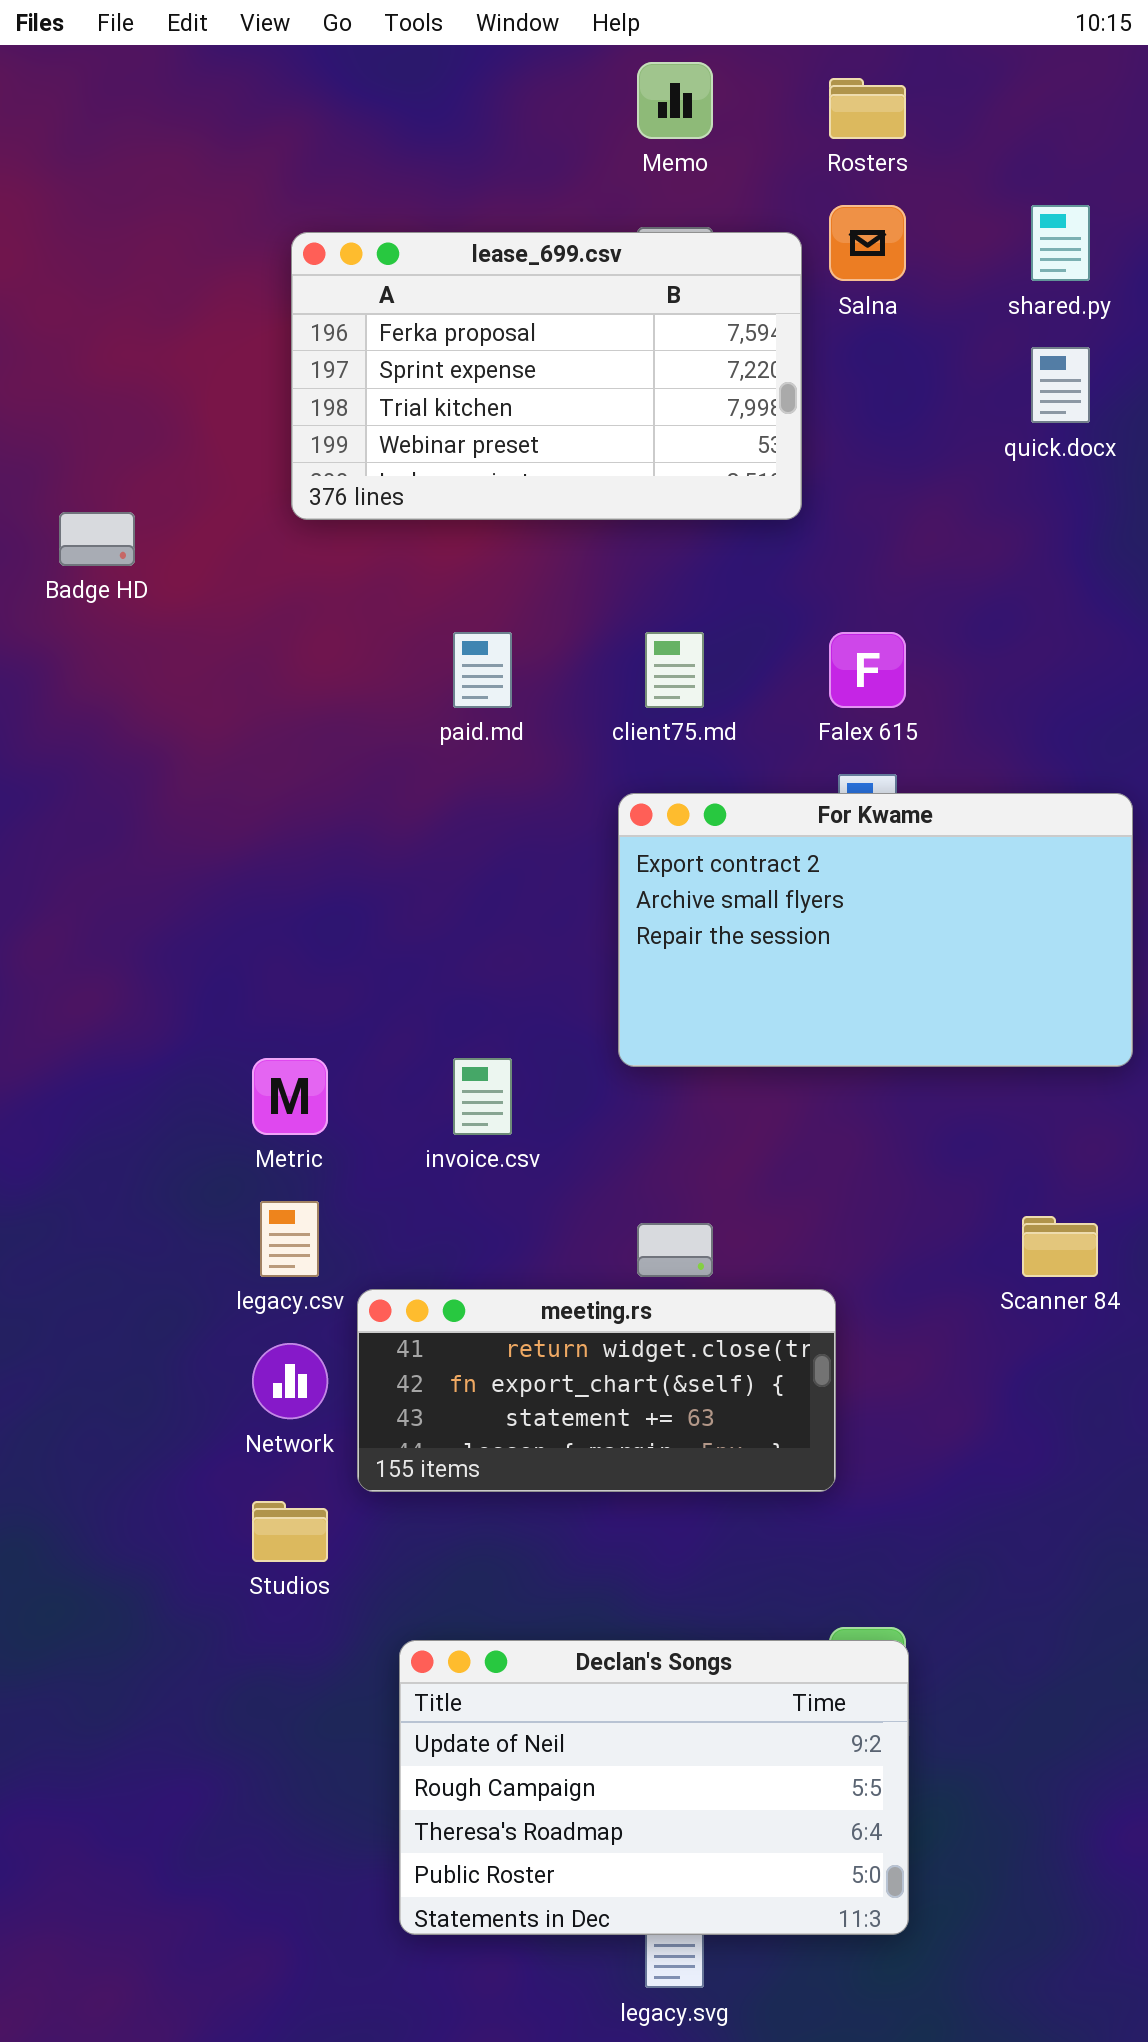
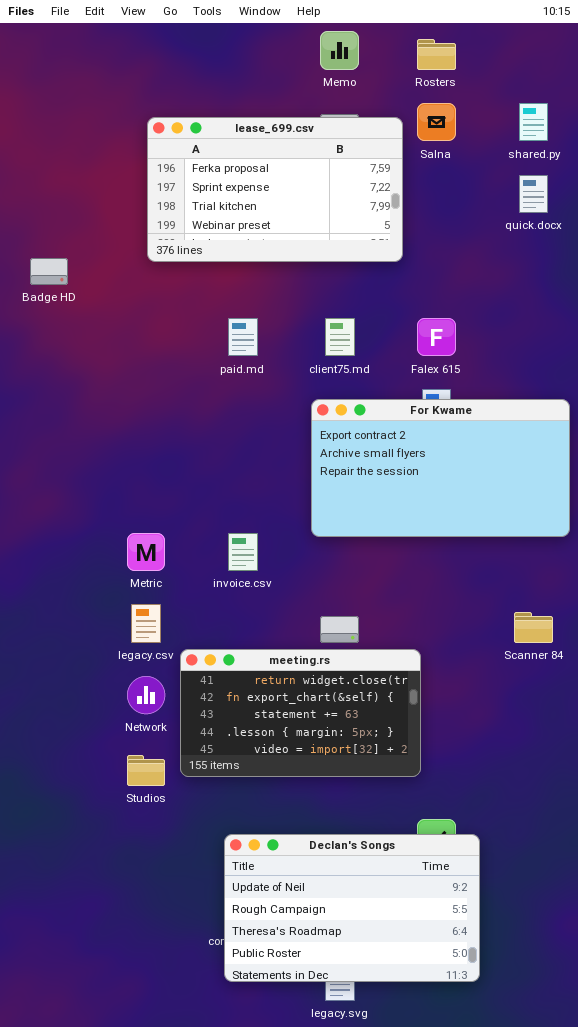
meeting.rs: [357,1289,836,1492] -> [180,649,421,777], resized
Declan's Songs: [399,1640,909,1935] -> [224,834,480,982], moved

